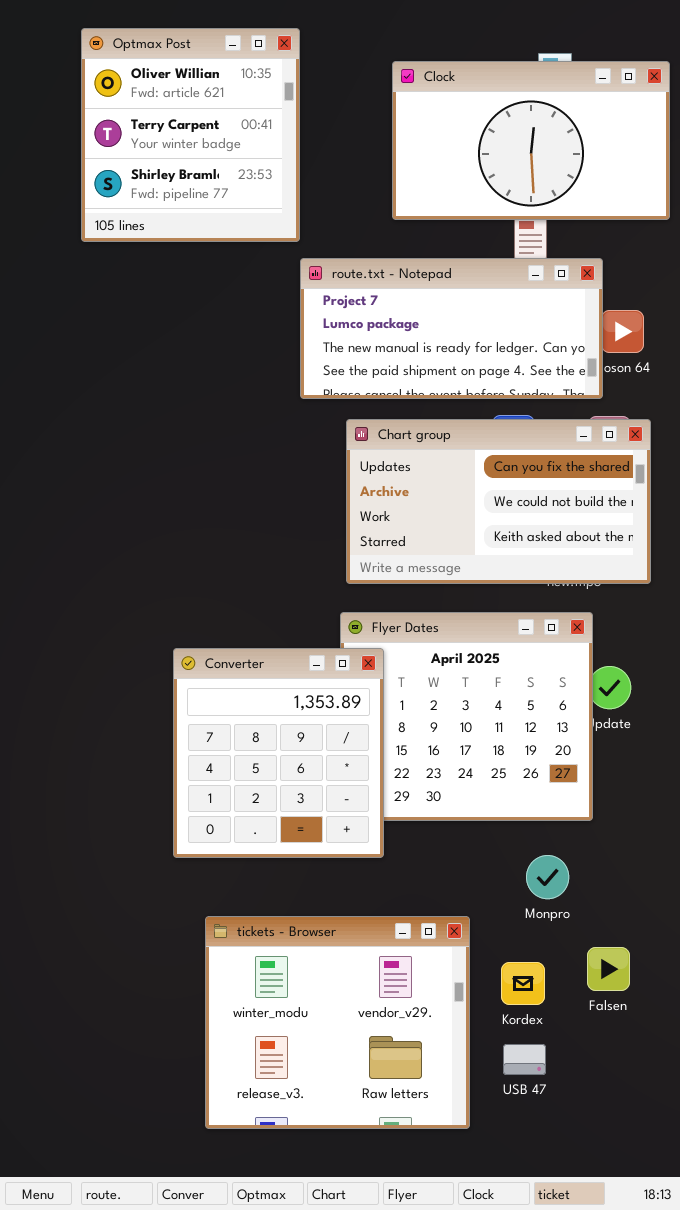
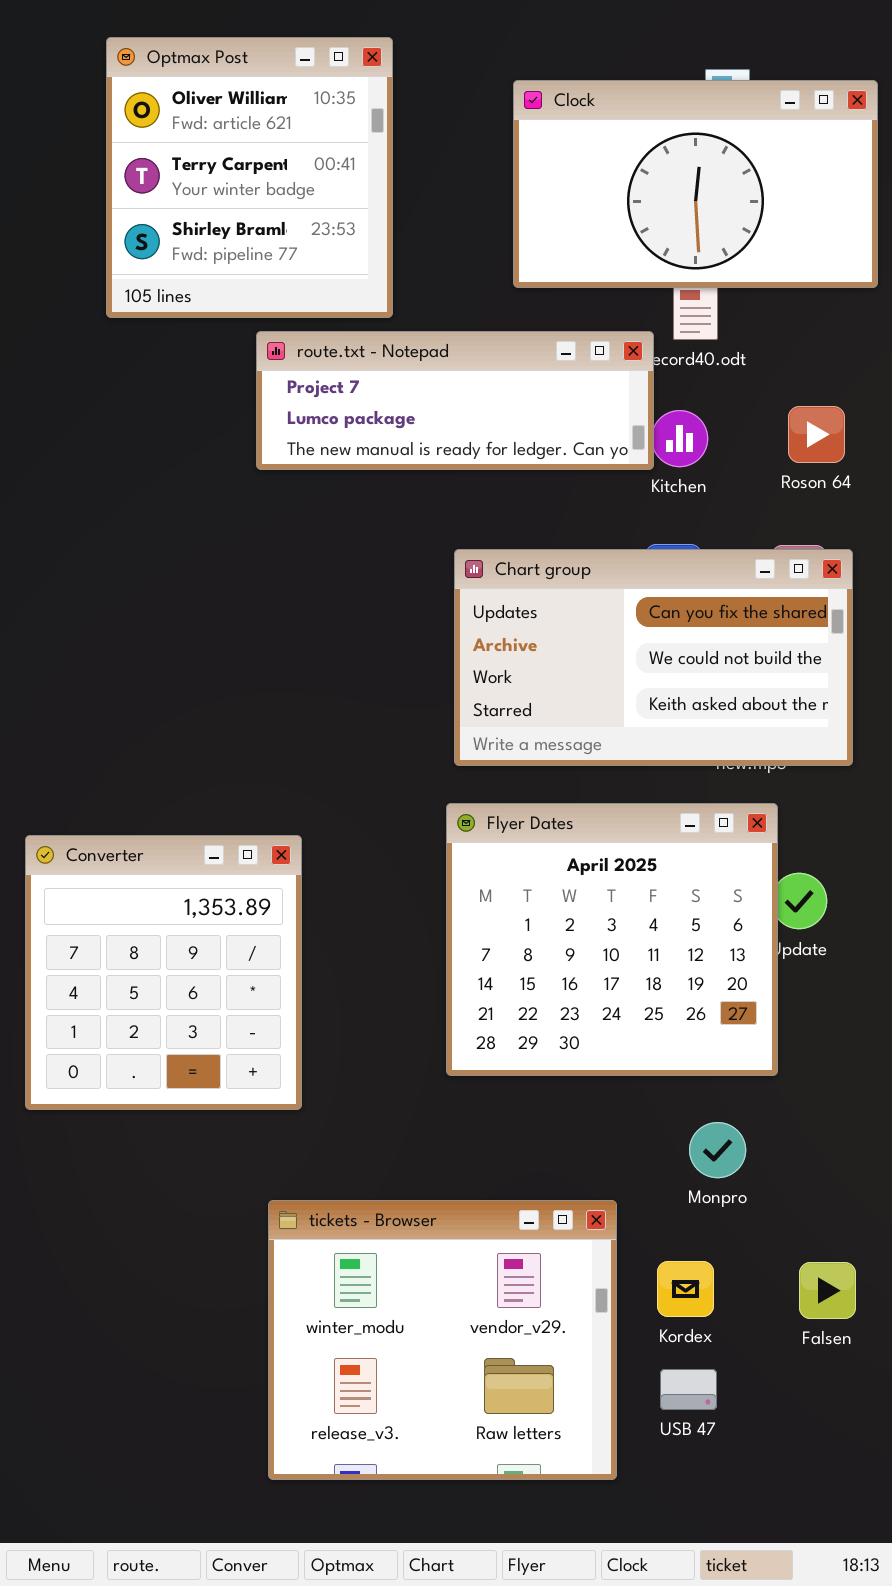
route.txt - Notepad: [300,258,603,399] -> [256,331,654,470], moved, resized
Converter: [173,648,384,858] -> [25,835,302,1110], moved
Falsen: [587,947,630,991] -> [799,1262,856,1319], moved

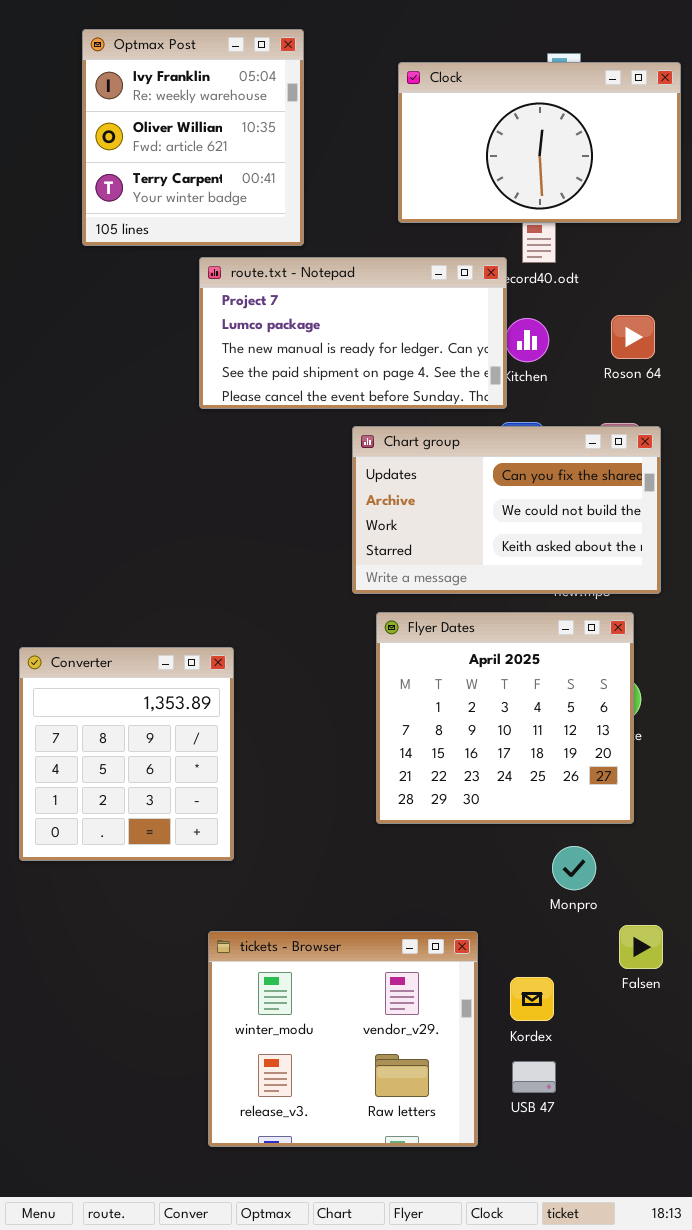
Optmax Post: [106,37,393,318] -> [82,29,304,246], scrolled up 1 row
route.txt - Notepad: [256,331,654,470] -> [199,257,507,409], resized
Flyer Dates: [446,803,778,1076] -> [376,612,634,824], moved
Monpro: [689,1122,746,1178] -> [552,846,596,890], moved
Falsen: [799,1262,856,1319] -> [619,925,663,969], moved

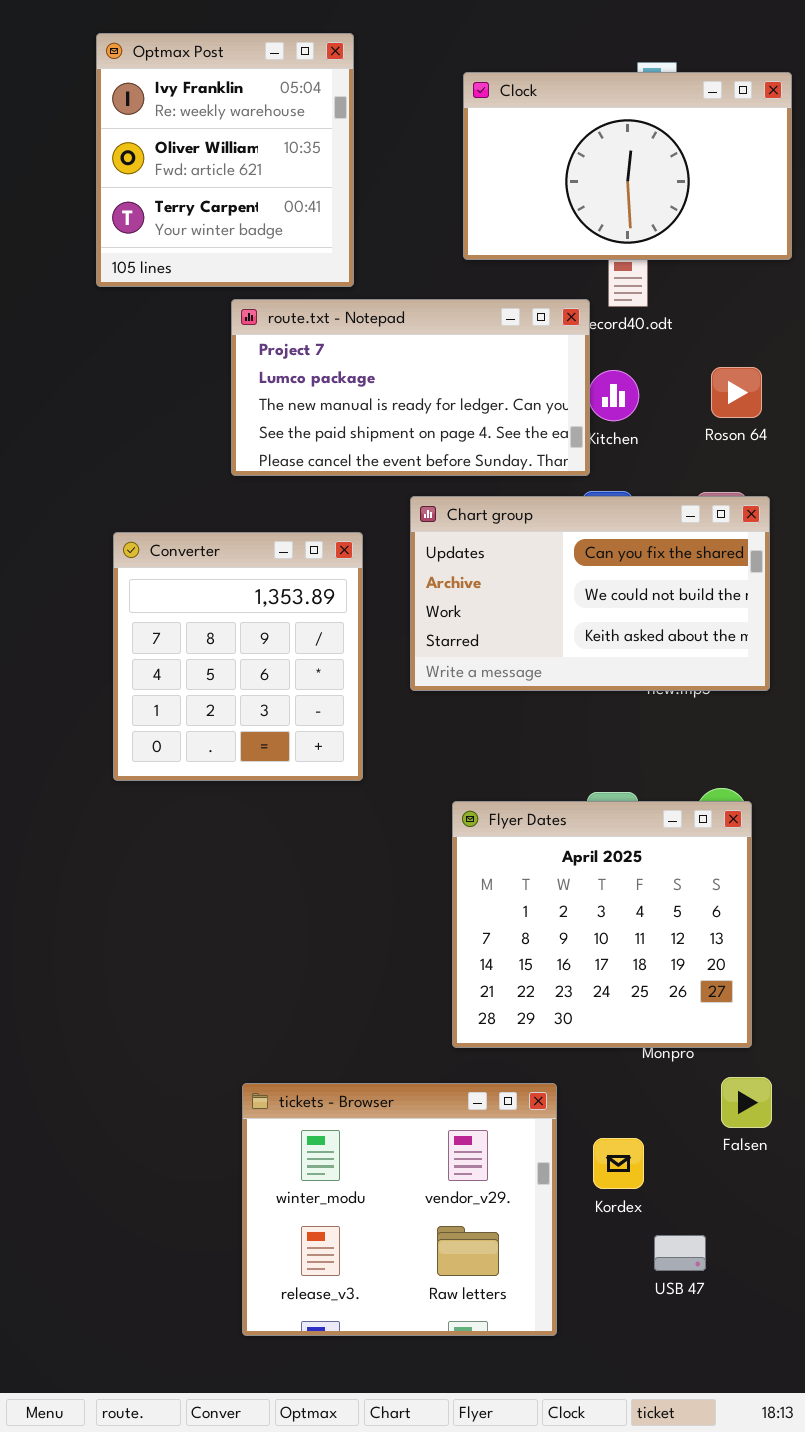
Flyer Dates: [376,612,634,824] -> [452,801,752,1048], moved
Converter: [19,647,234,861] -> [113,532,363,781], moved
USB 47: [512,1061,556,1093] -> [654,1235,706,1271], moved

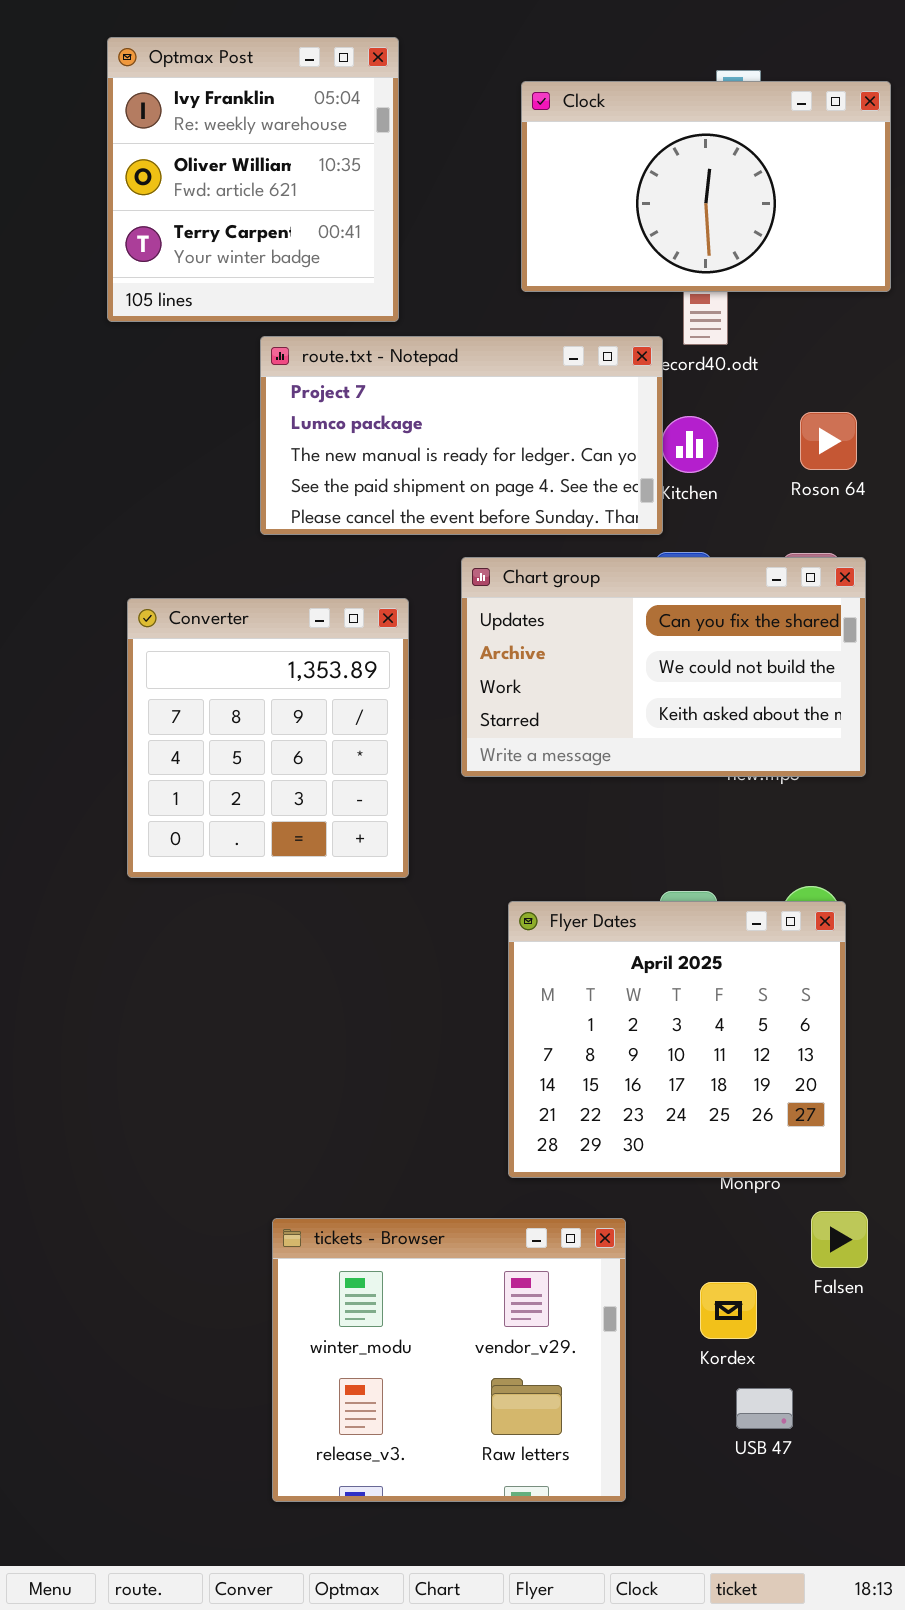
Kordex: [593,1138,644,1189] -> [700,1282,757,1339], moved

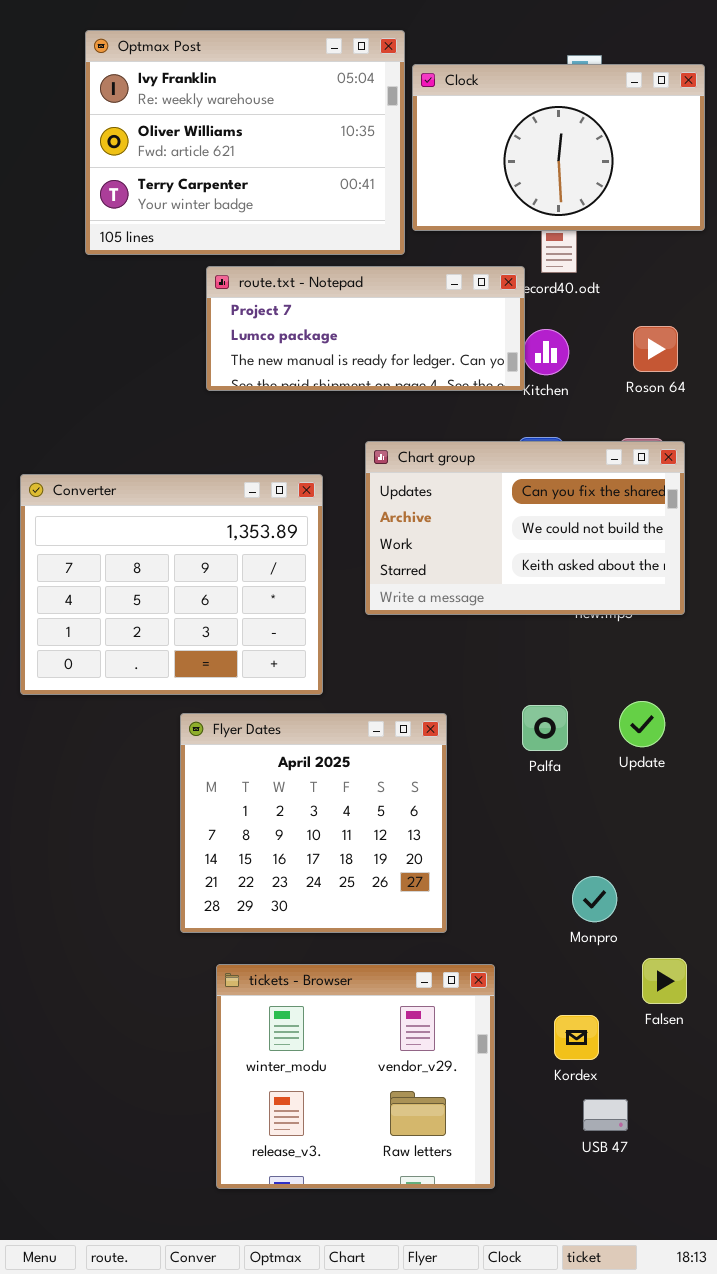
Optmax Post: [107,37,399,322] -> [85,30,405,255], resized
route.txt - Notepad: [260,336,663,535] -> [206,266,525,391], resized
Converter: [127,598,409,878] -> [20,474,323,695], resized
Flyer Dates: [508,901,846,1178] -> [180,713,447,933], moved

